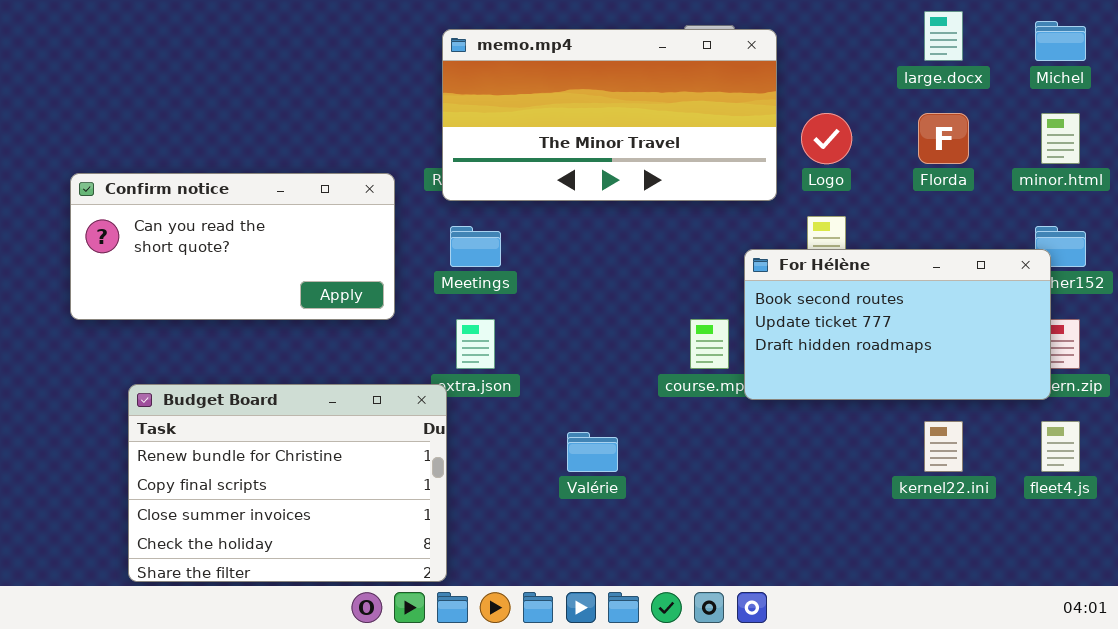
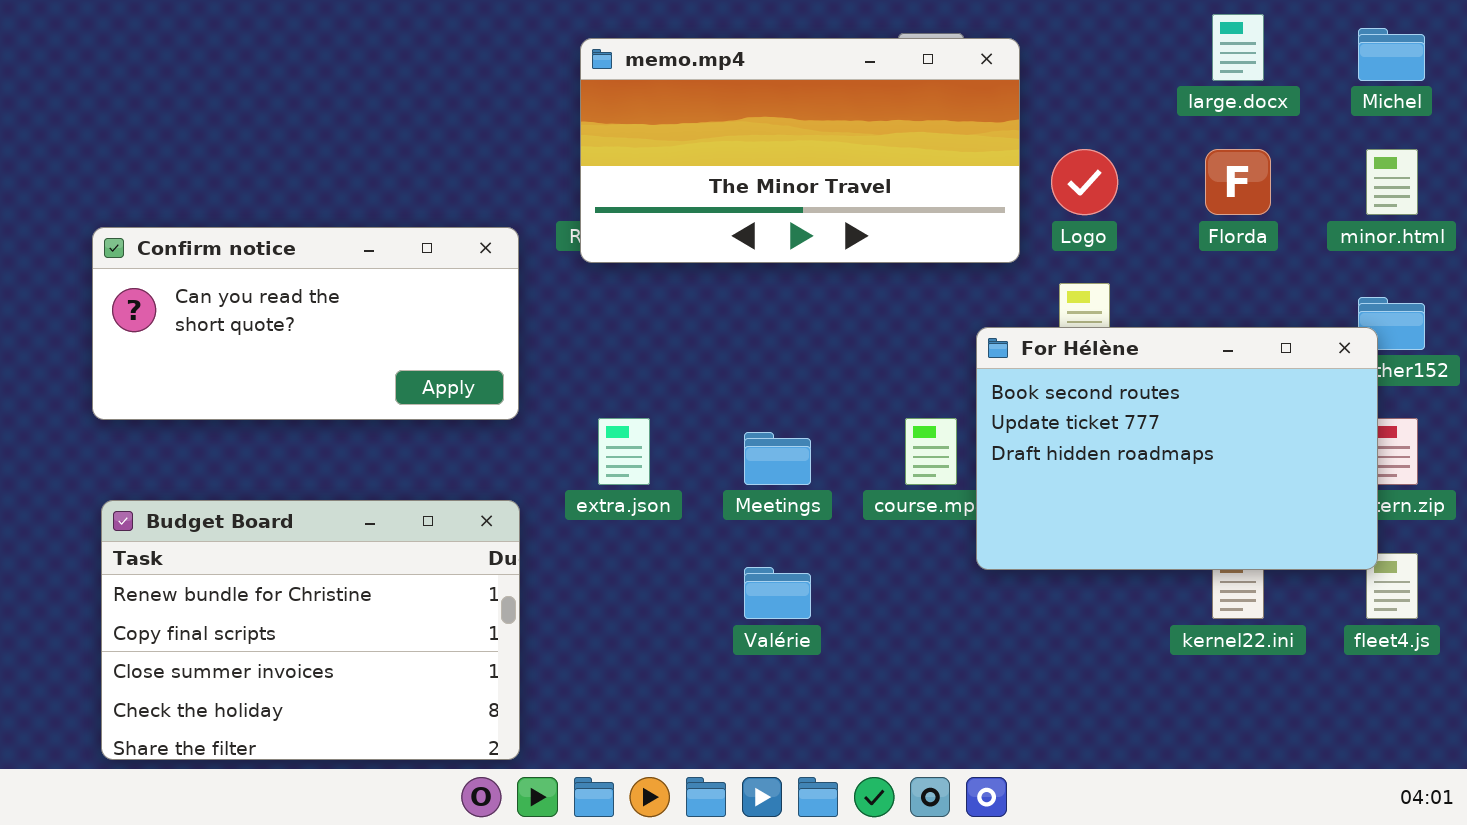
Meetings: [450,226,501,267] -> [744,432,811,485], moved
For Hélène: [744,249,1051,400] -> [976,327,1378,570], resized
Budget Board: [128,384,447,582] -> [101,500,520,760], moved

